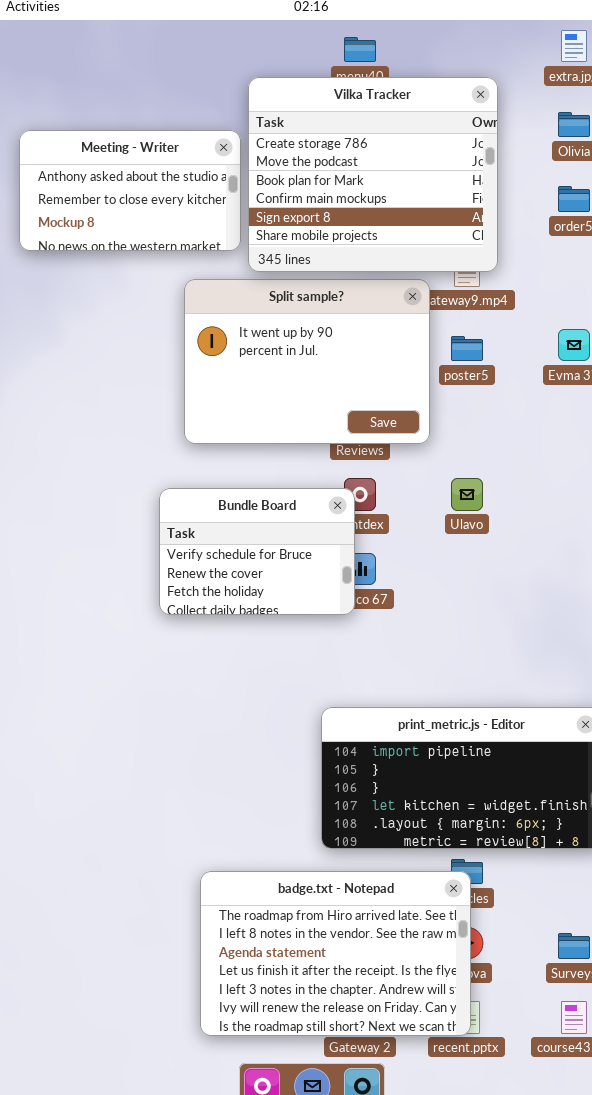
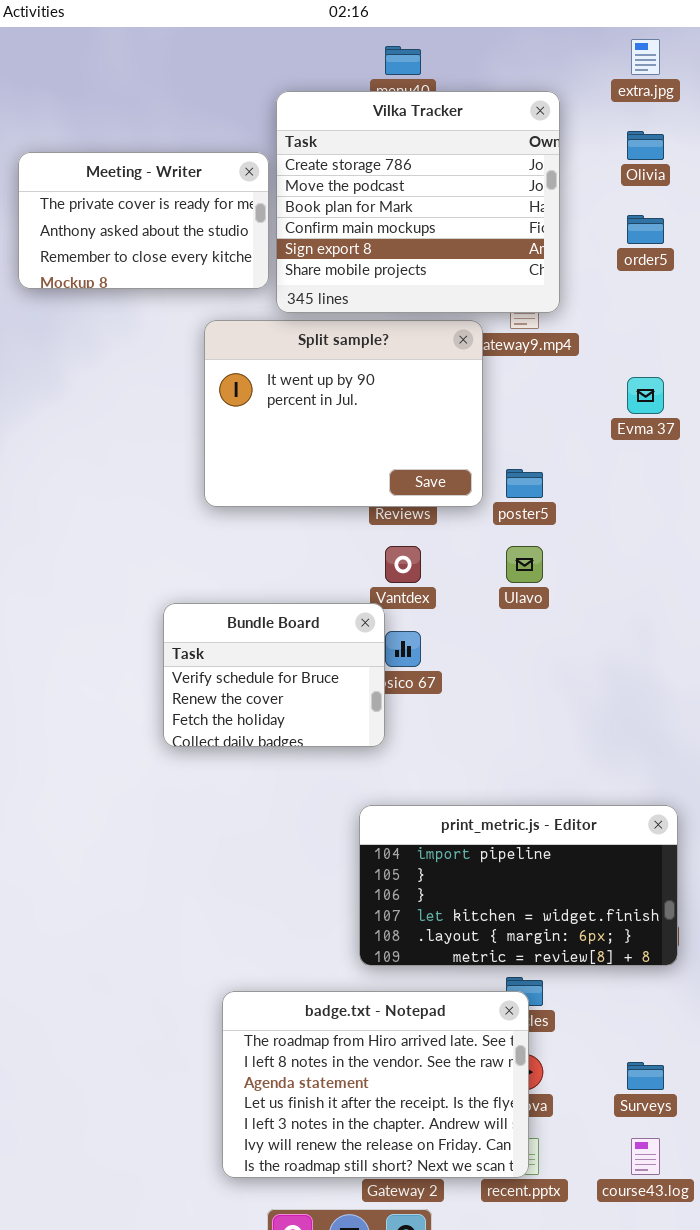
Meeting - Writer: [19,130,241,251] -> [18,152,269,289], scrolled up 1 row
poster5: [451,336,483,361] -> [506,469,543,498], moved
Bundle Board: [159,488,355,615] -> [163,603,385,747], moved

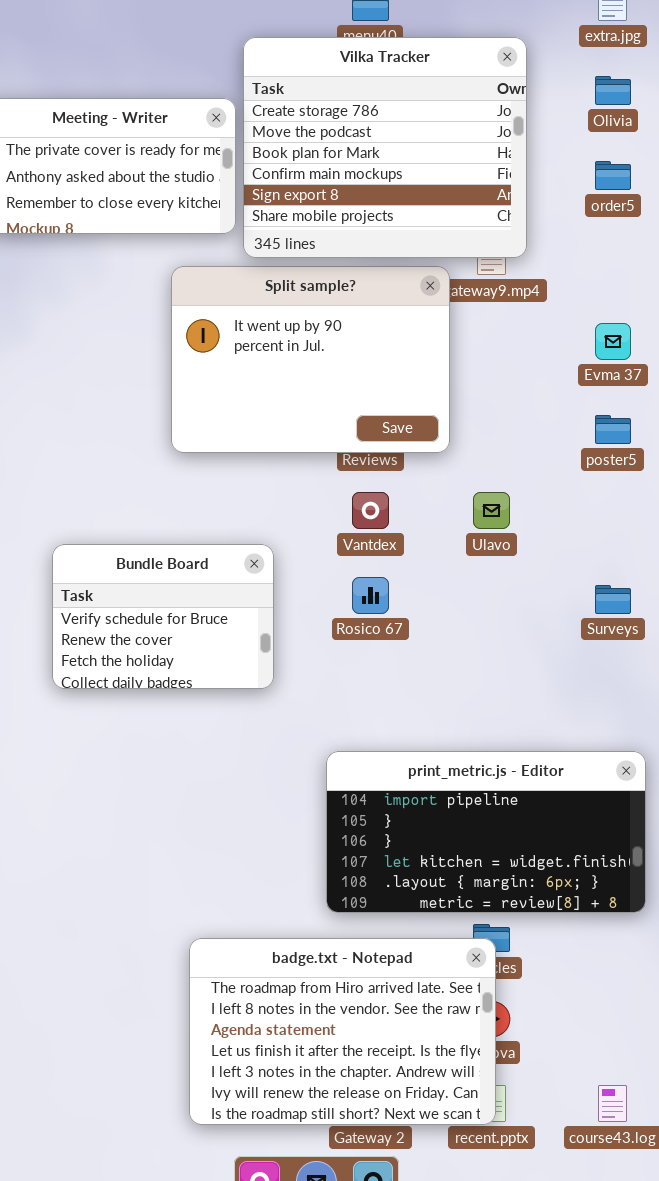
poster5: [506,469,543,498] -> [595,415,631,444], moved
Bundle Board: [163,603,385,747] -> [52,544,274,689], moved
Surveys: [627,1062,664,1090] -> [595,585,631,614], moved

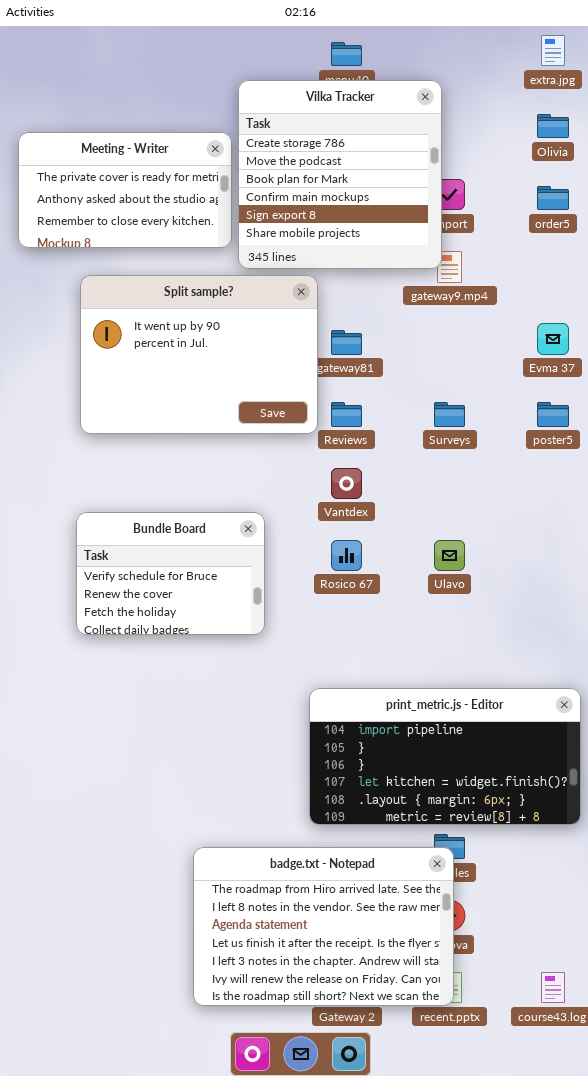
Vilka Tracker: [243,37,527,258] -> [238,80,442,269], resized
Split sample?: [171,266,450,453] -> [80,275,318,434], moved
Ulavo: [473,492,510,529] -> [434,540,465,571], moved
Surveys: [595,585,631,614] -> [434,402,465,427], moved

